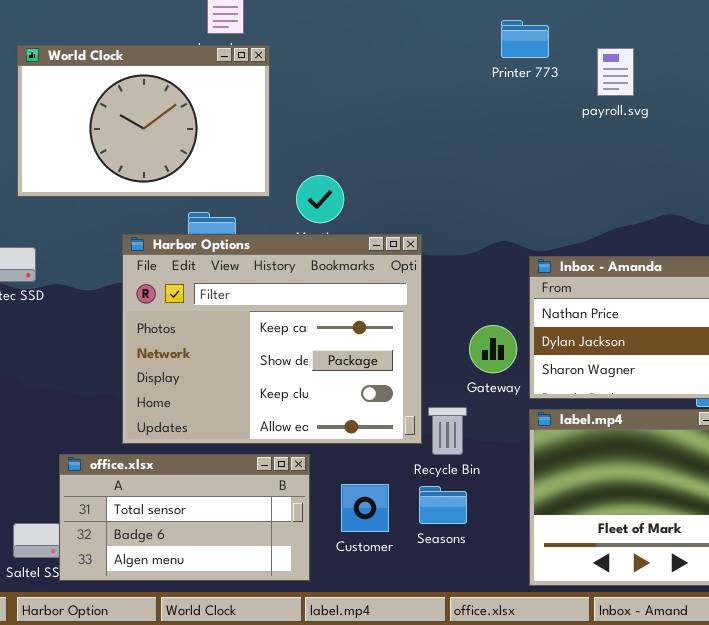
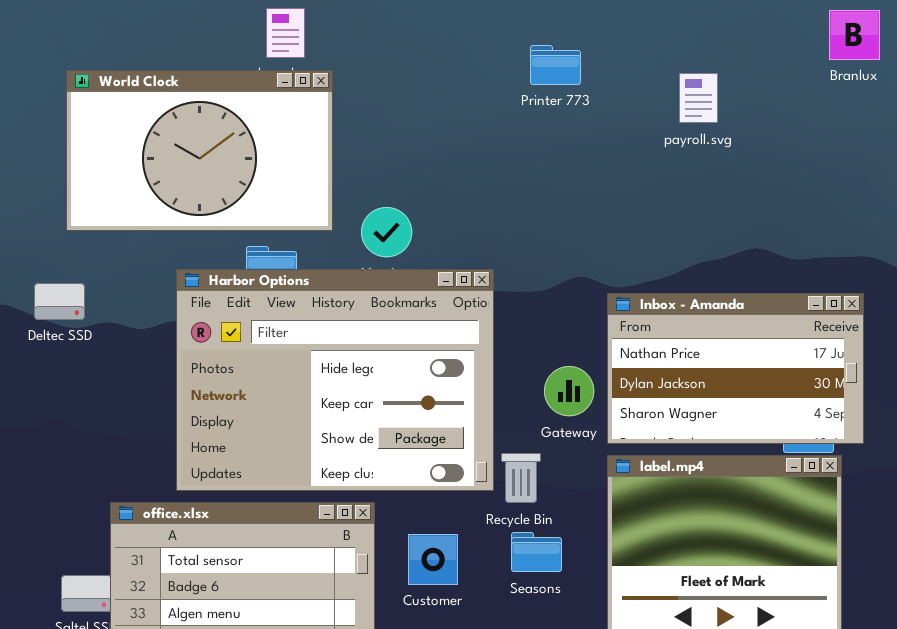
Printer 773: [501,20,549,58] -> [530,45,581,85], moved
Harbor Options: [122,234,422,444] -> [176,269,494,491], scrolled up 1 row
Seasons: [419,486,467,524] -> [511,532,562,572], moved

